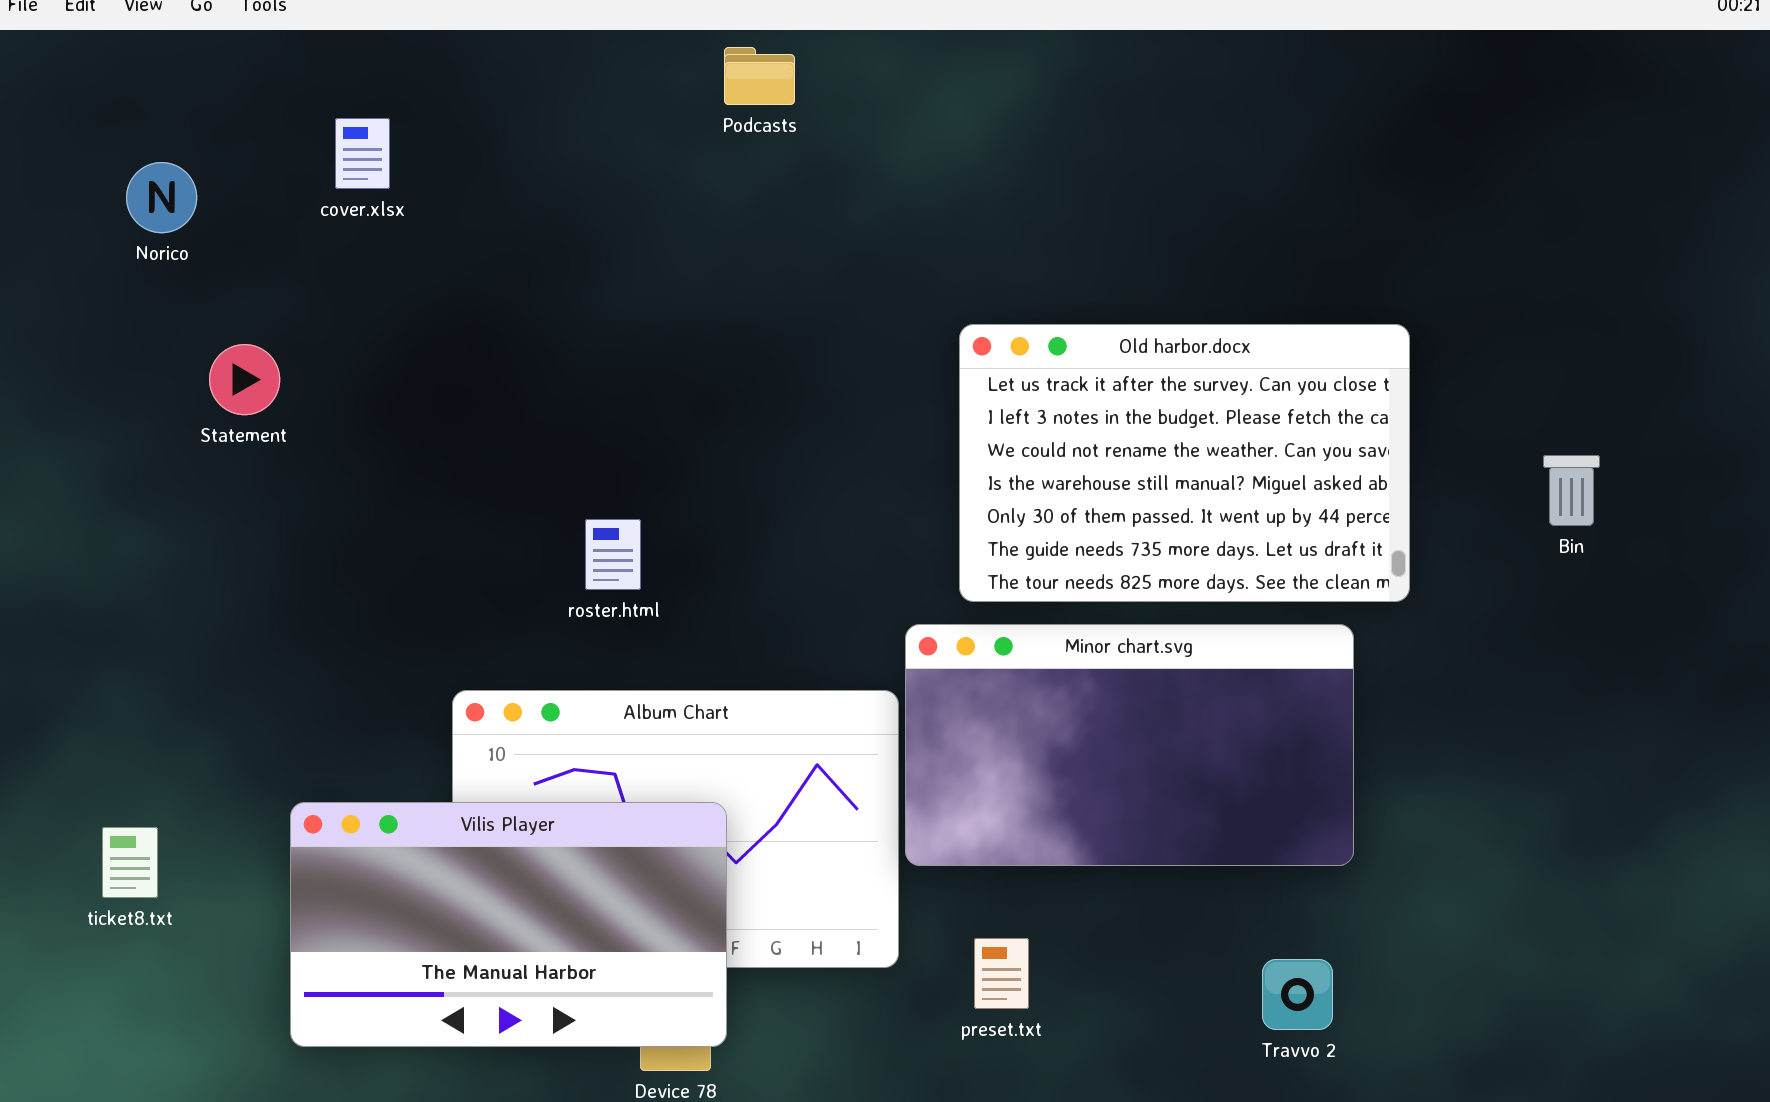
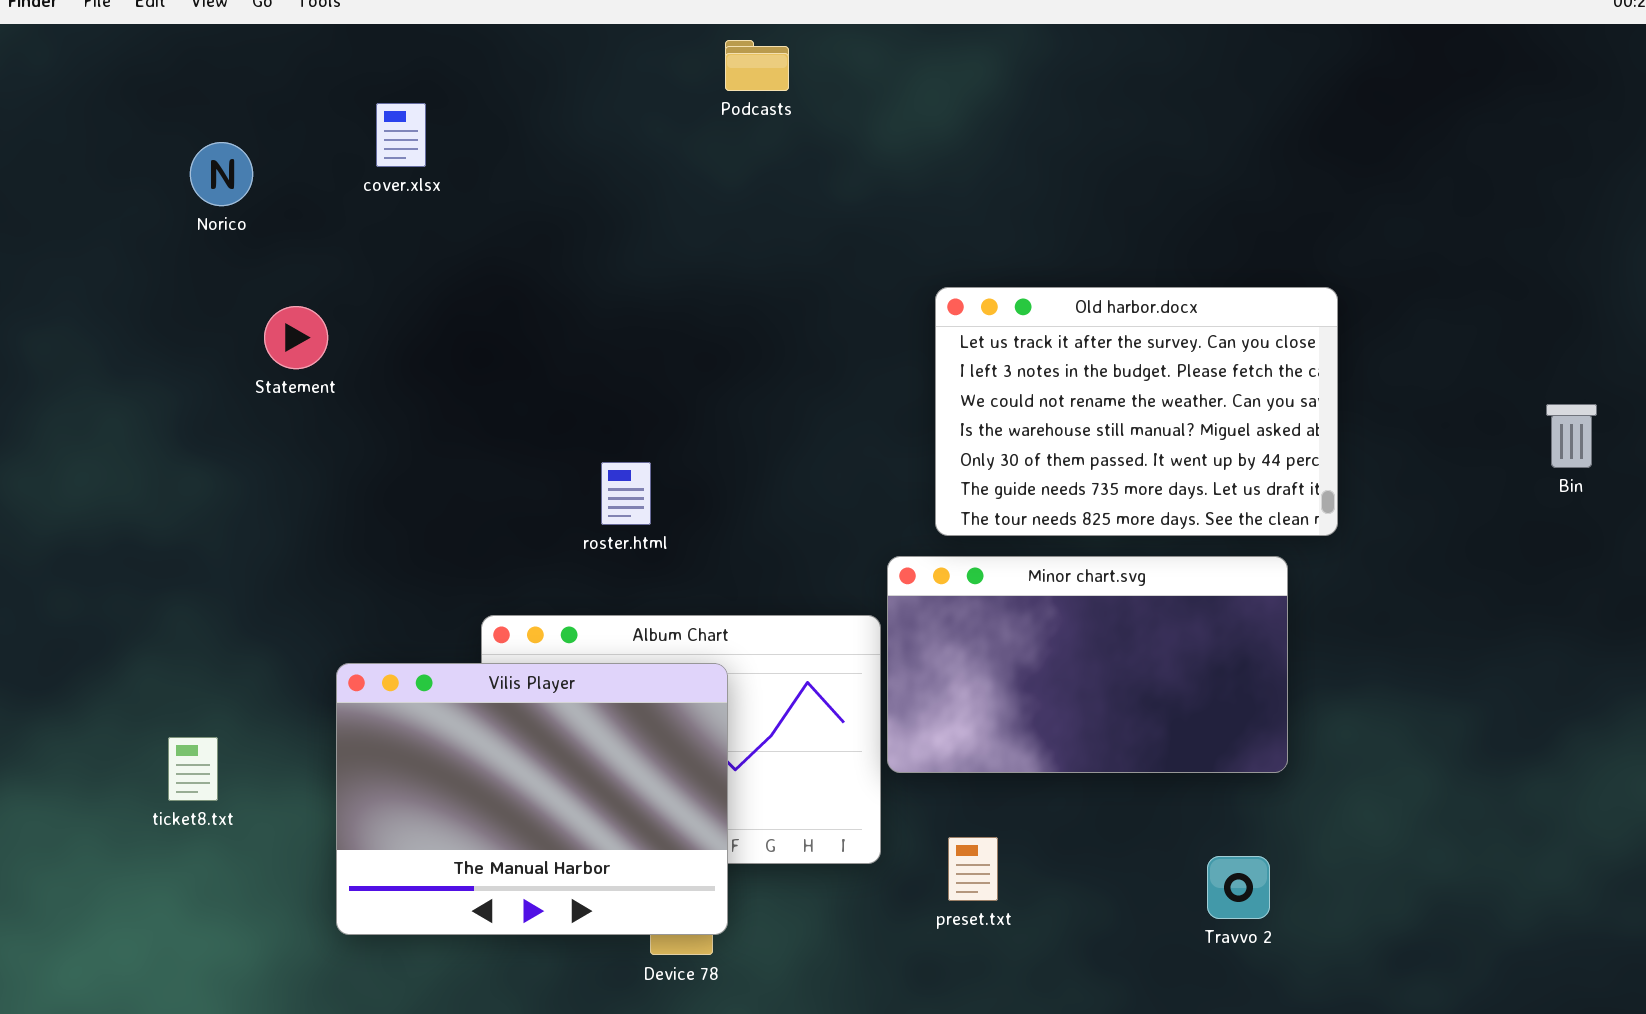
Bin: [1543,455,1600,526] -> [1546,404,1597,468], moved
Vilis Player: [290,802,727,1047] -> [336,663,728,935], resized

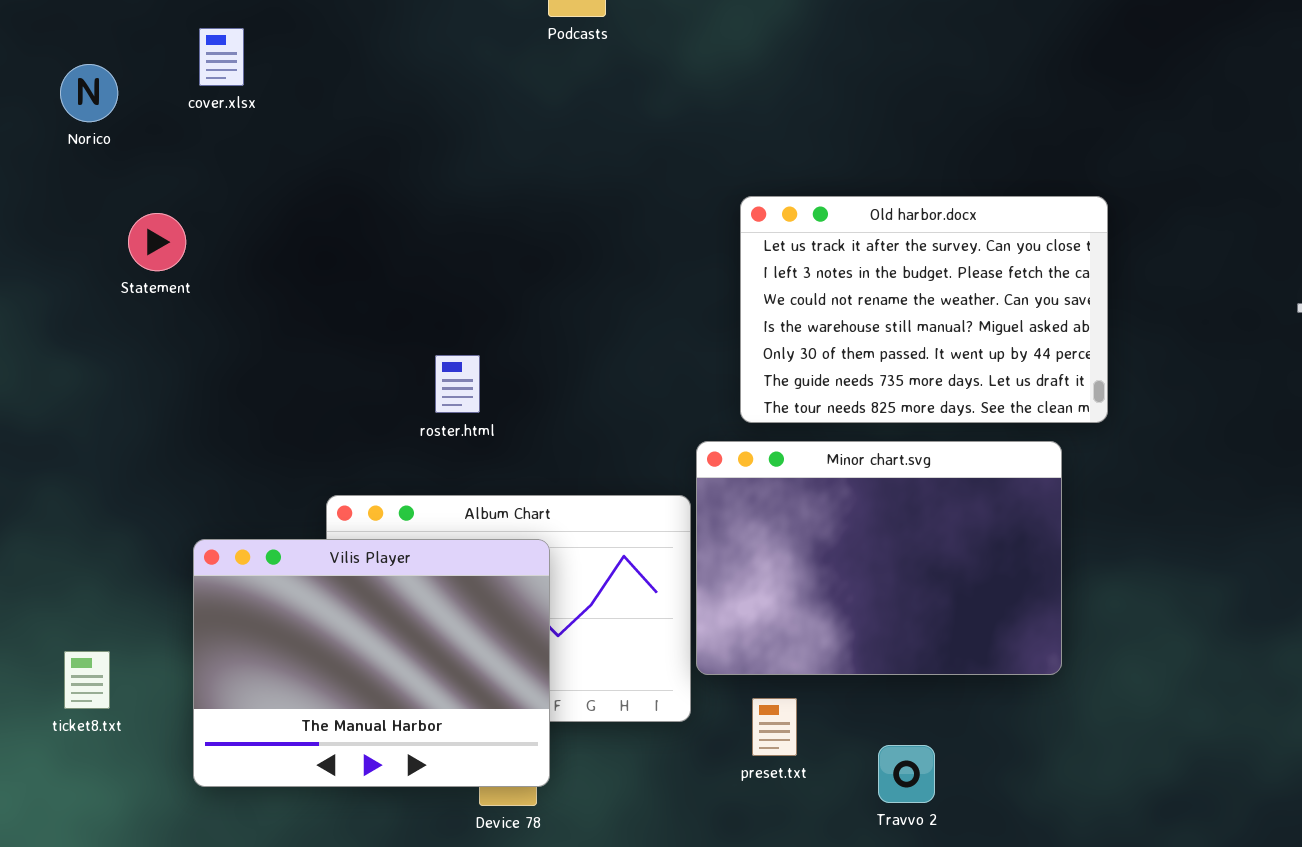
cover.xlsx: [376,103,426,167] -> [199,28,244,86], moved
Minor chart.svg: [887,556,1288,773] -> [696,441,1062,675], resized
ticket8.txt: [168,737,218,801] -> [64,651,110,709], moved
Travvo 2: [1207,856,1270,919] -> [878,745,935,803], moved

